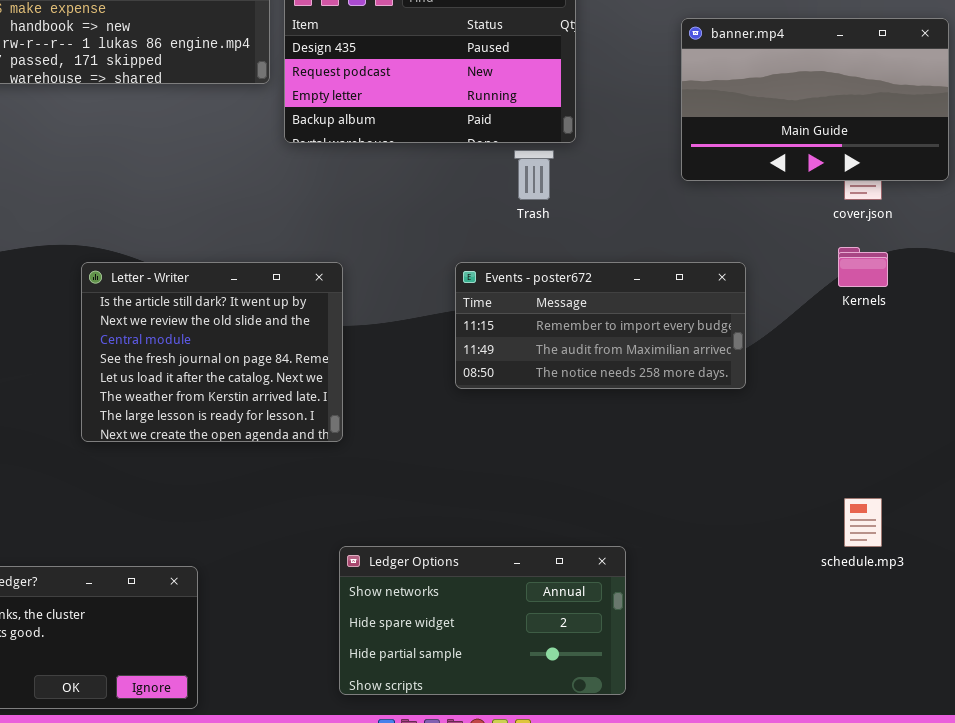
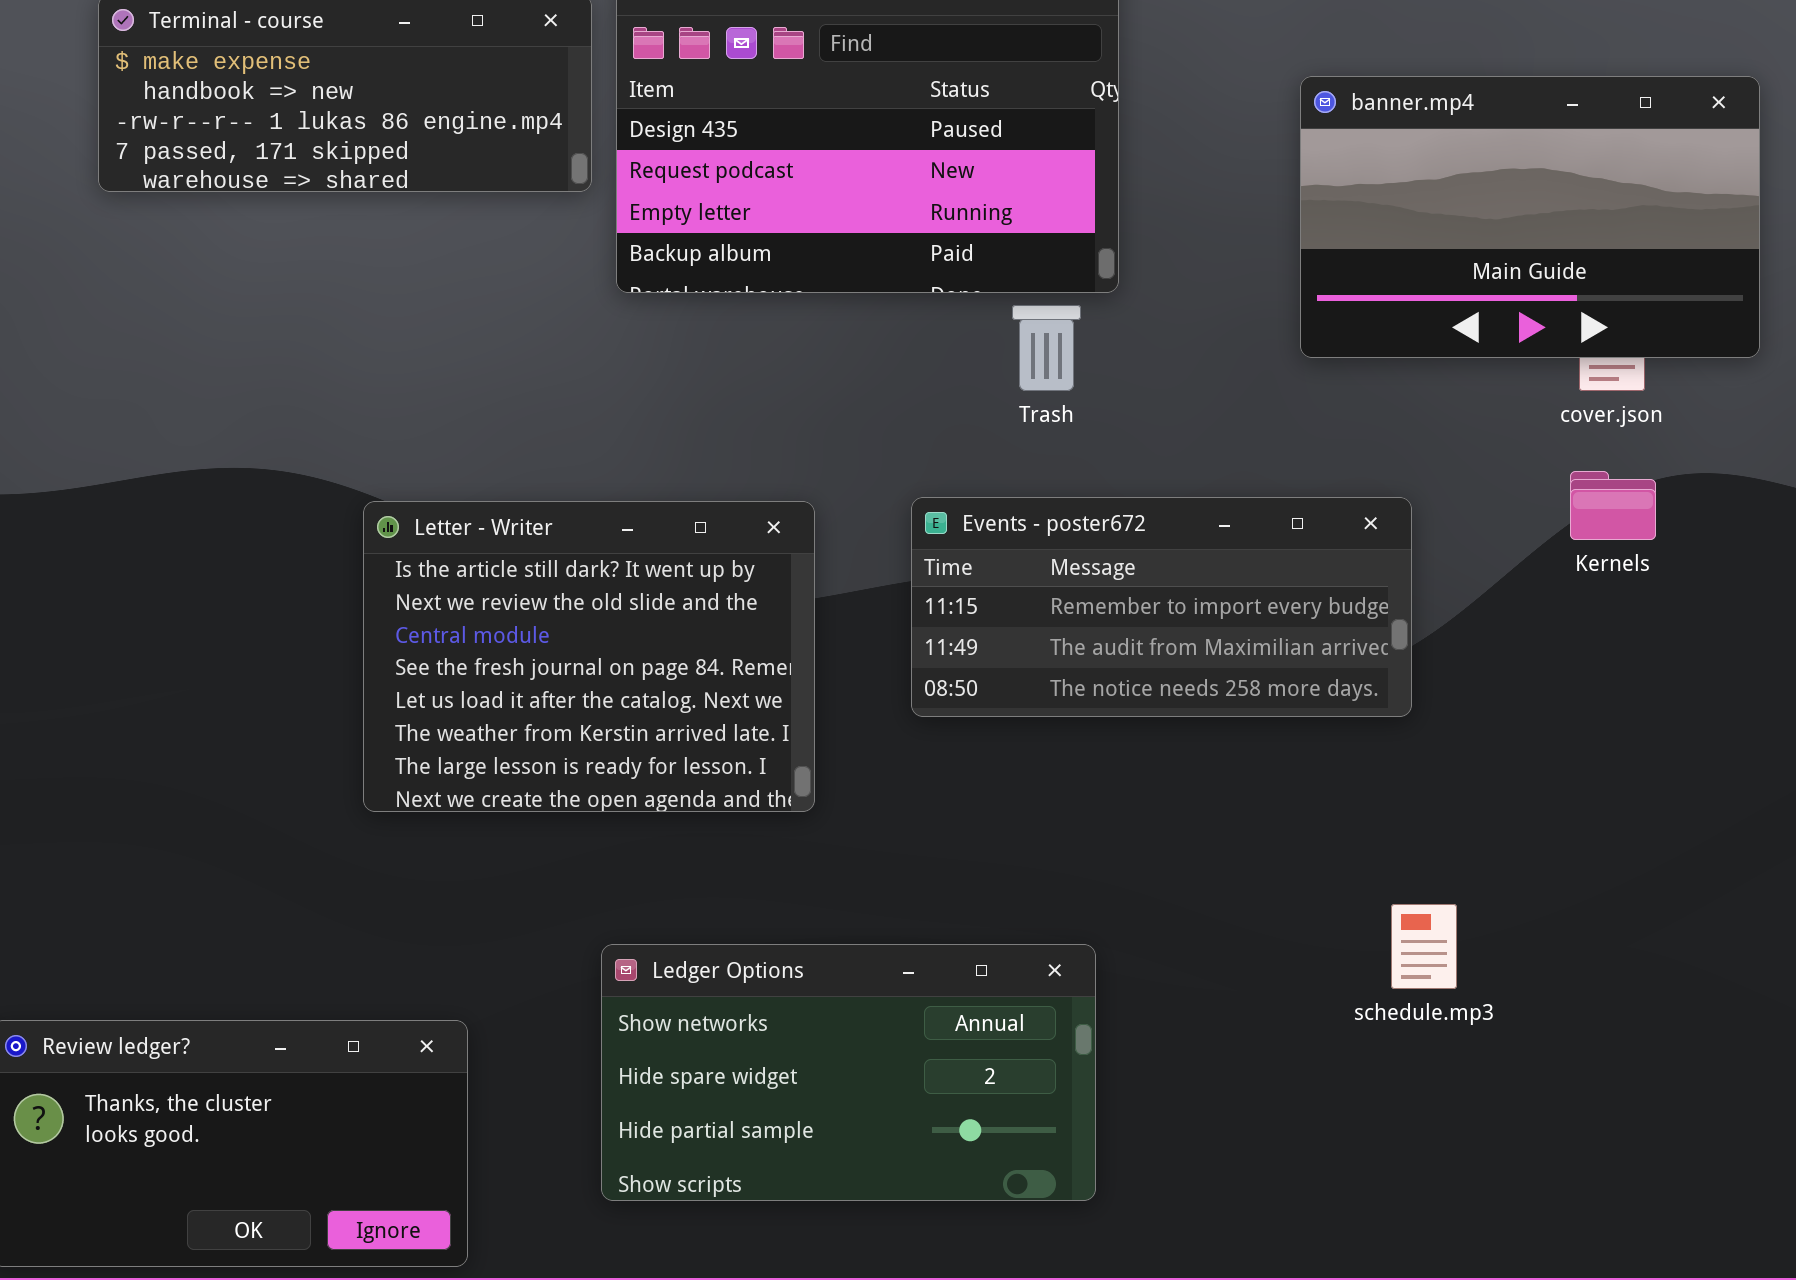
Letter - Writer: [81,262,343,442] -> [363,501,815,812], moved
schedule.mp3: [844,498,882,547] -> [1391,904,1457,989], moved
Ledger Options: [339,546,626,695] -> [601,944,1096,1201], moved

